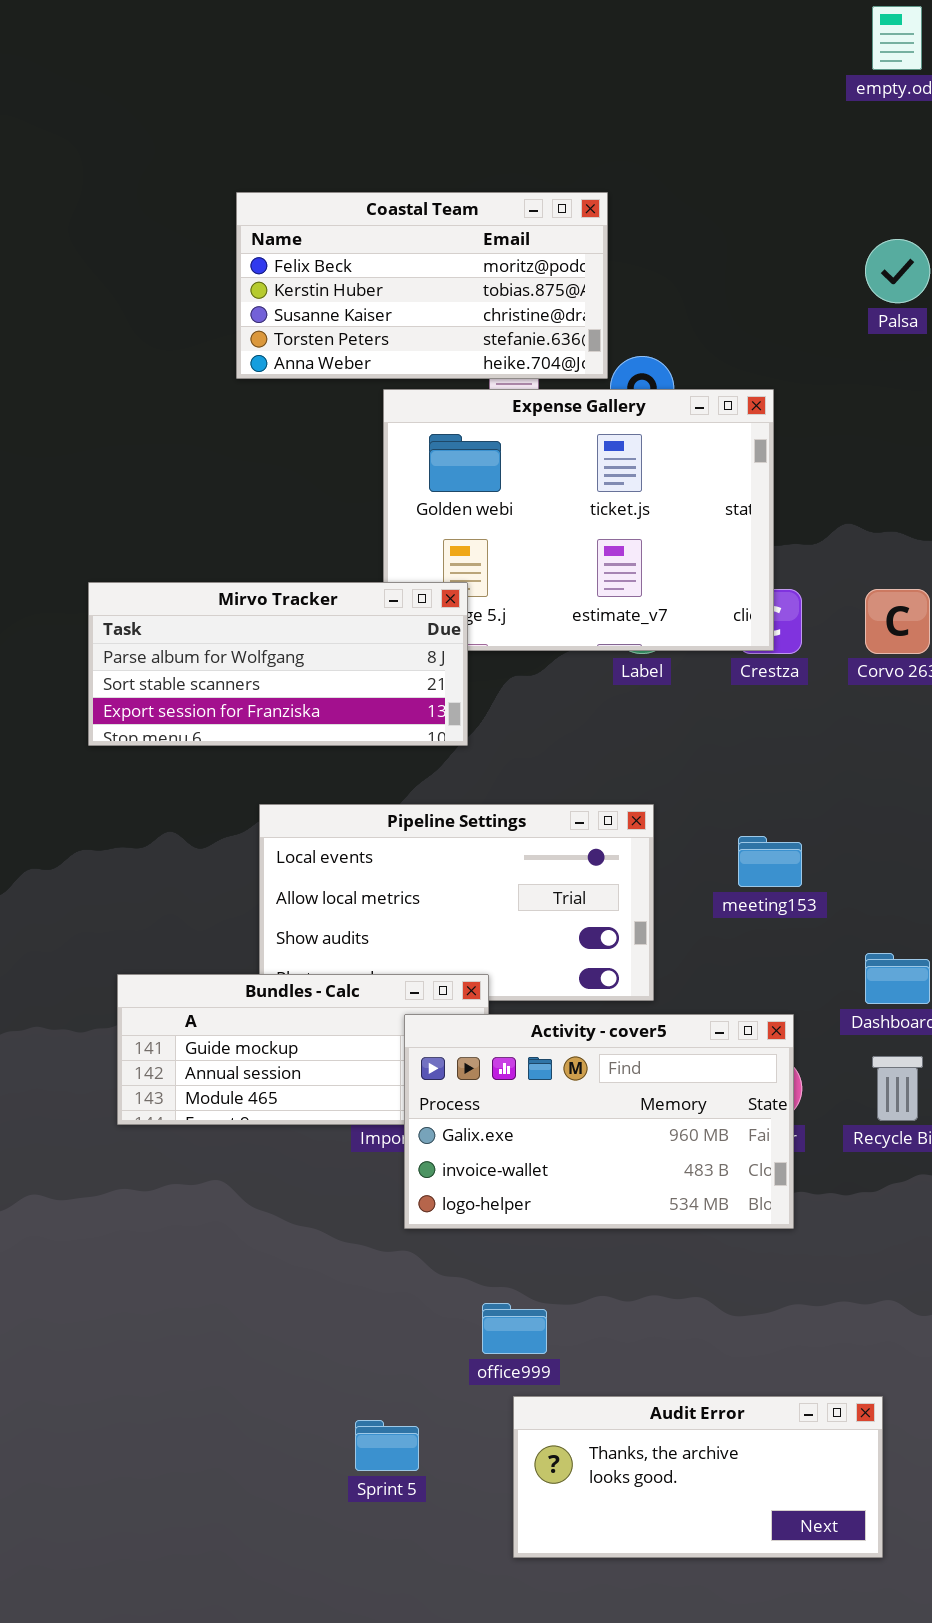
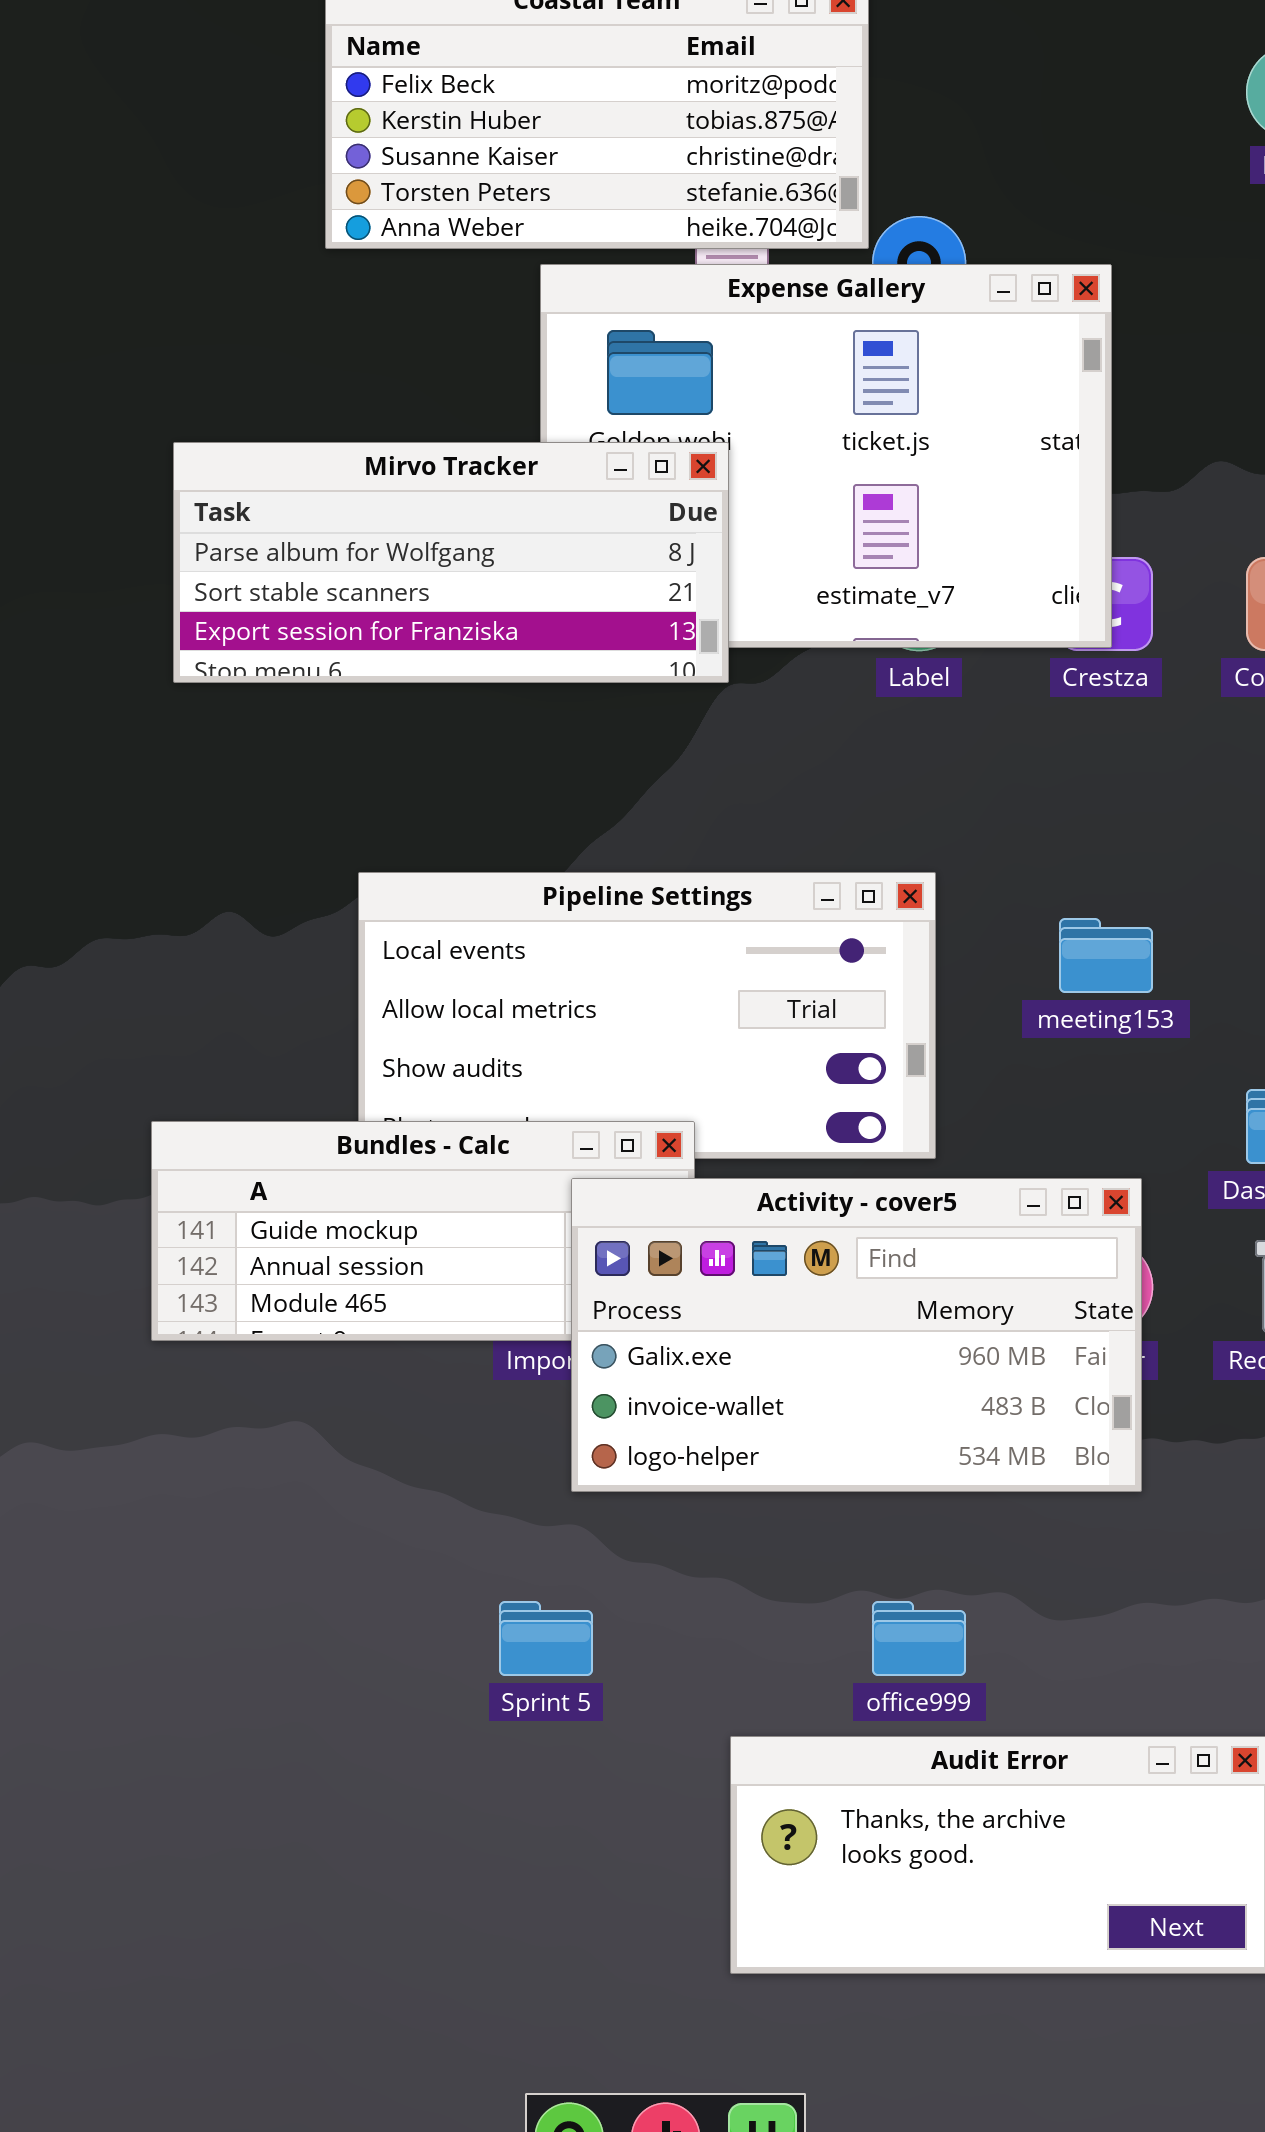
Mirvo Tracker: [88,582,468,746] -> [173,442,729,683], moved
office999: [482,1303,547,1354] -> [872,1601,966,1676], moved
Sprint 5: [355,1420,419,1471] -> [499,1601,593,1676], moved

